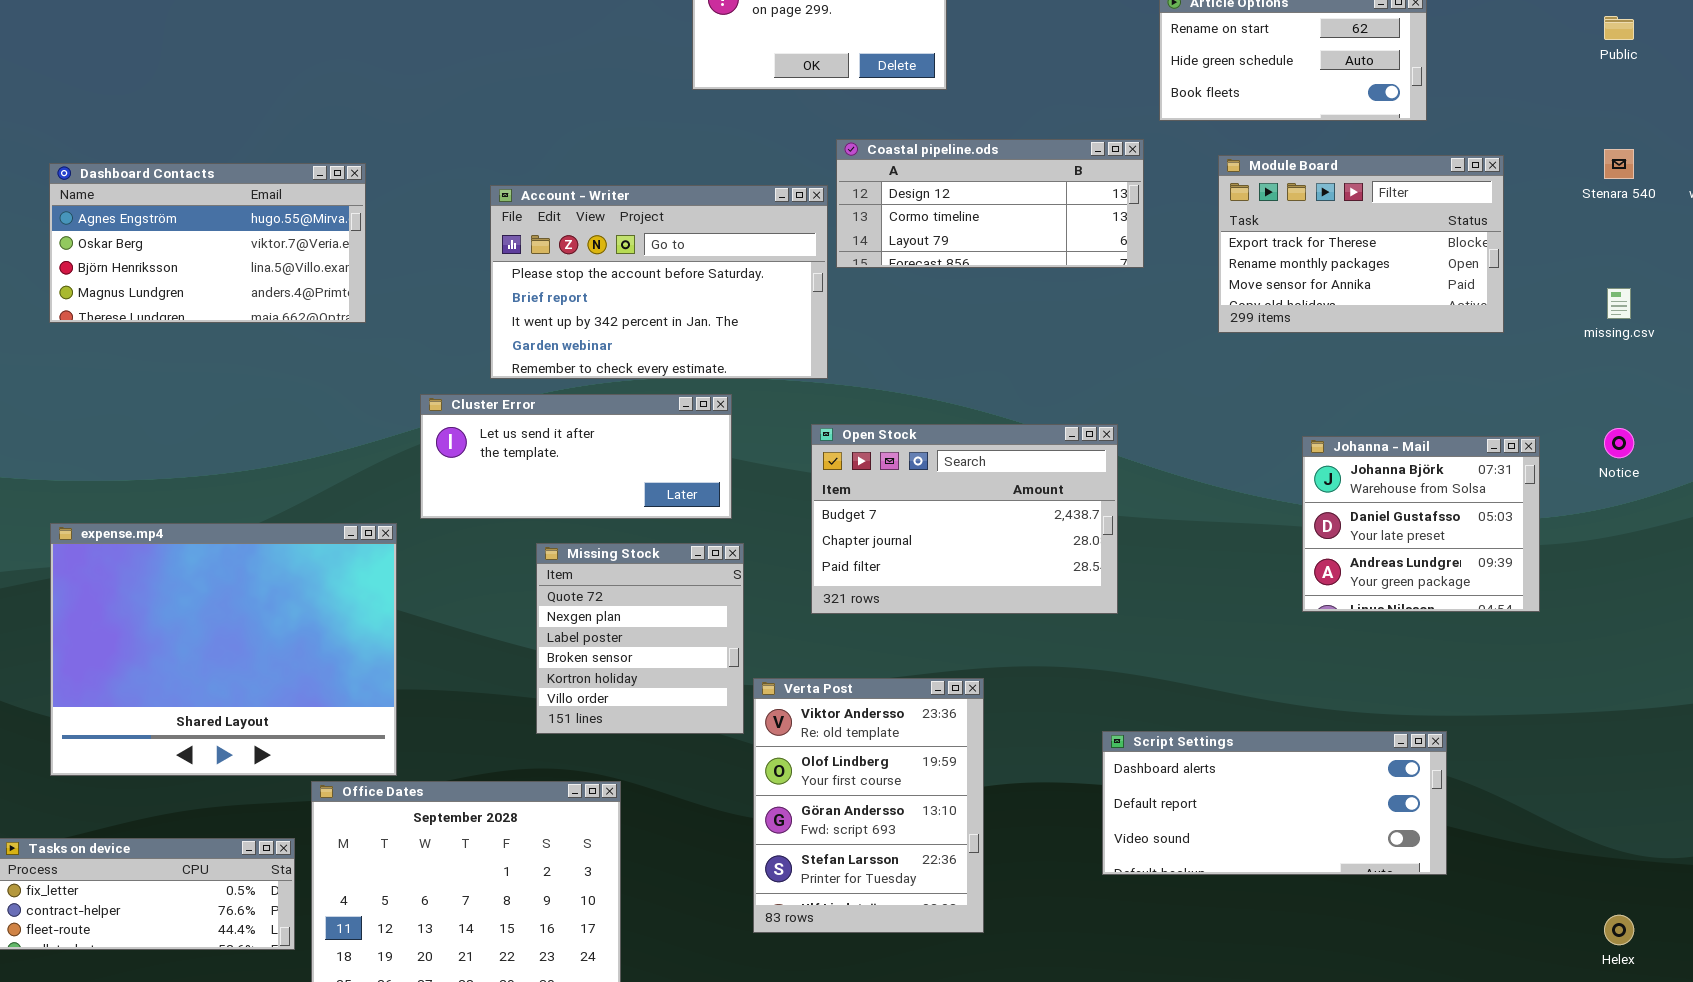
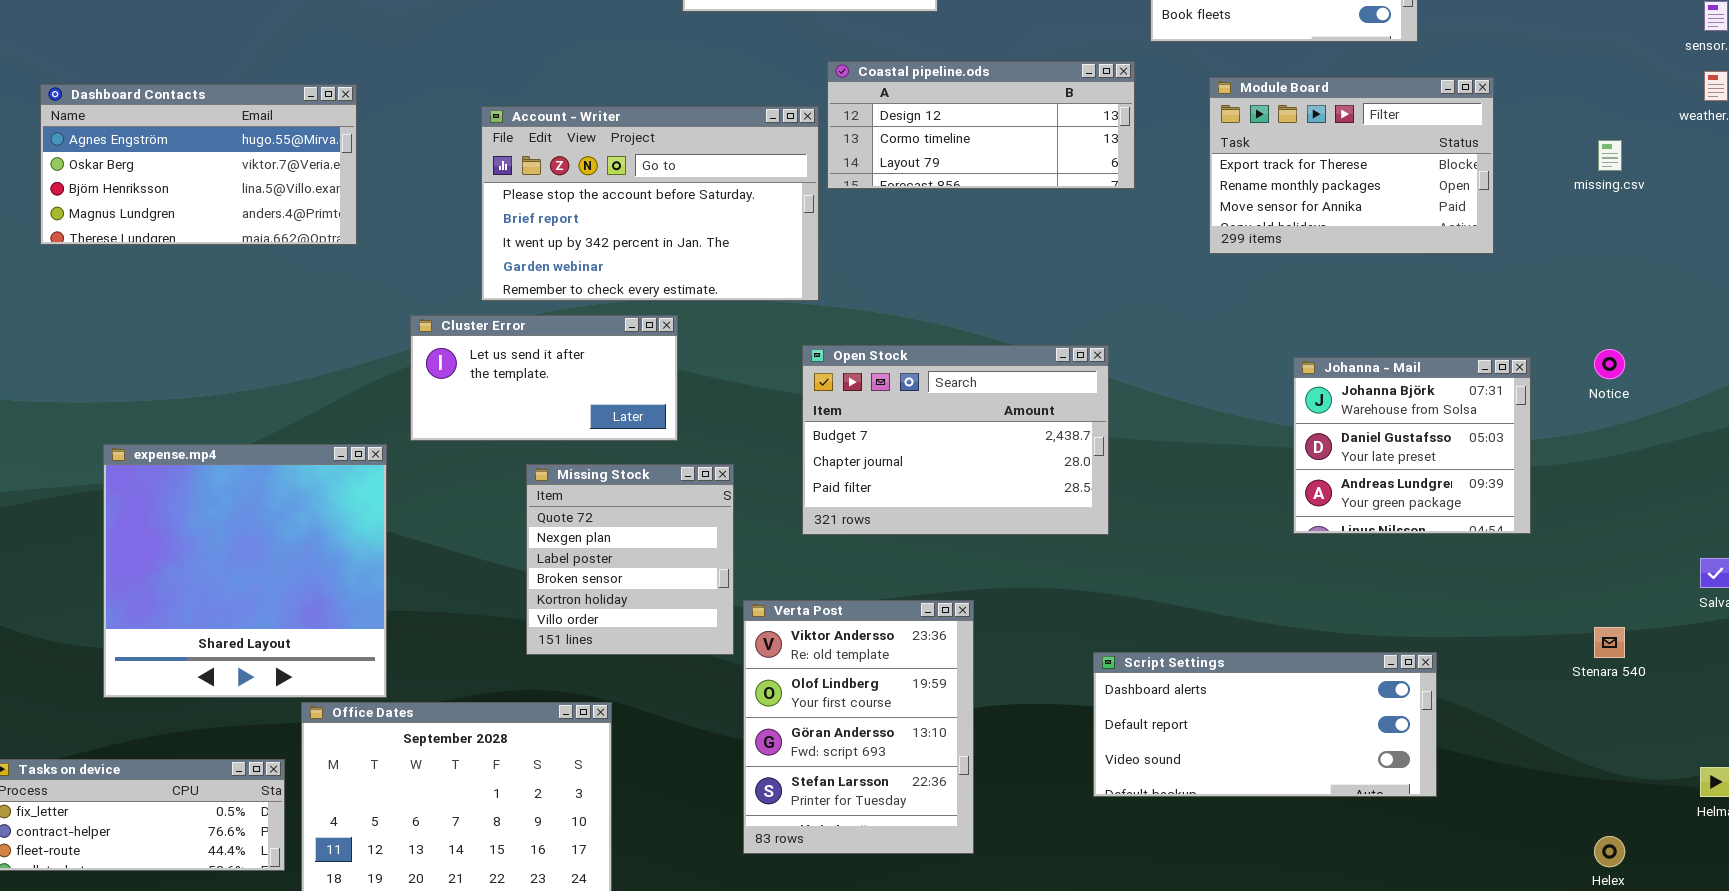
Stenara 540: [1604,149,1634,179] -> [1594,627,1625,658], moved
missing.csv: [1607,288,1631,319] -> [1598,140,1622,171], moved
Cluster Error: [420,394,732,519] -> [410,315,678,441], resized
expense.mp4: [50,523,397,776] -> [103,444,387,698], resized

